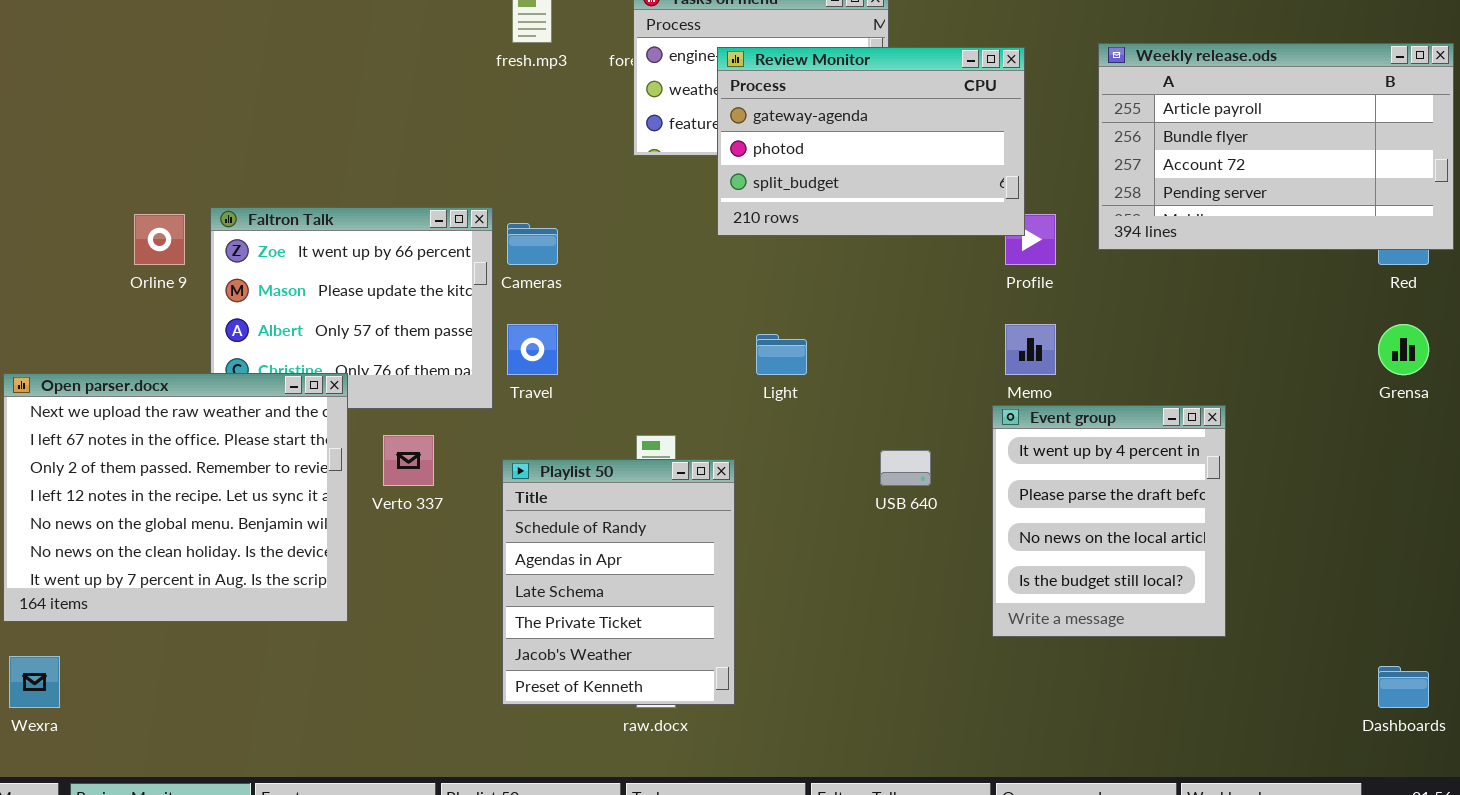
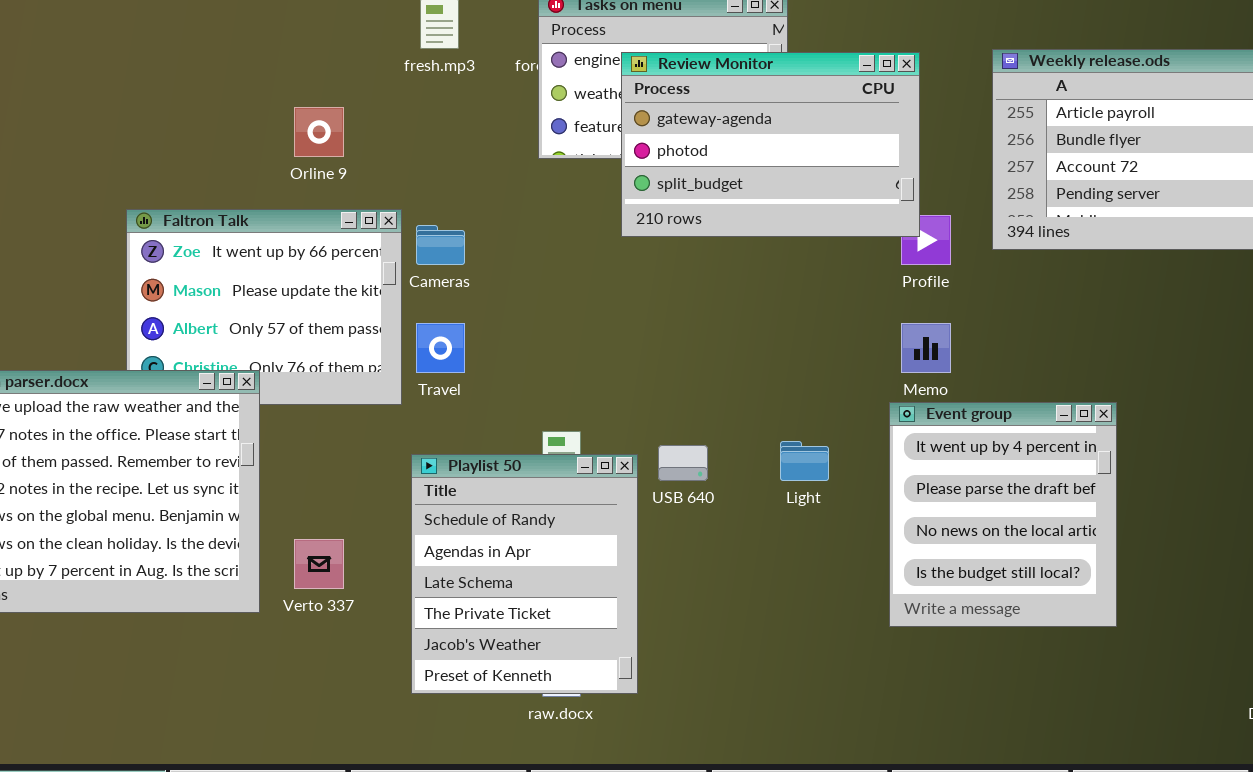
Orline 9: [134,214,185,265] -> [294,107,344,157], moved
Light: [756,334,807,375] -> [780,441,829,481], moved
Verto 337: [383,435,434,486] -> [294,539,344,589], moved
USB 640: [880,450,931,486] -> [658,445,708,481], moved

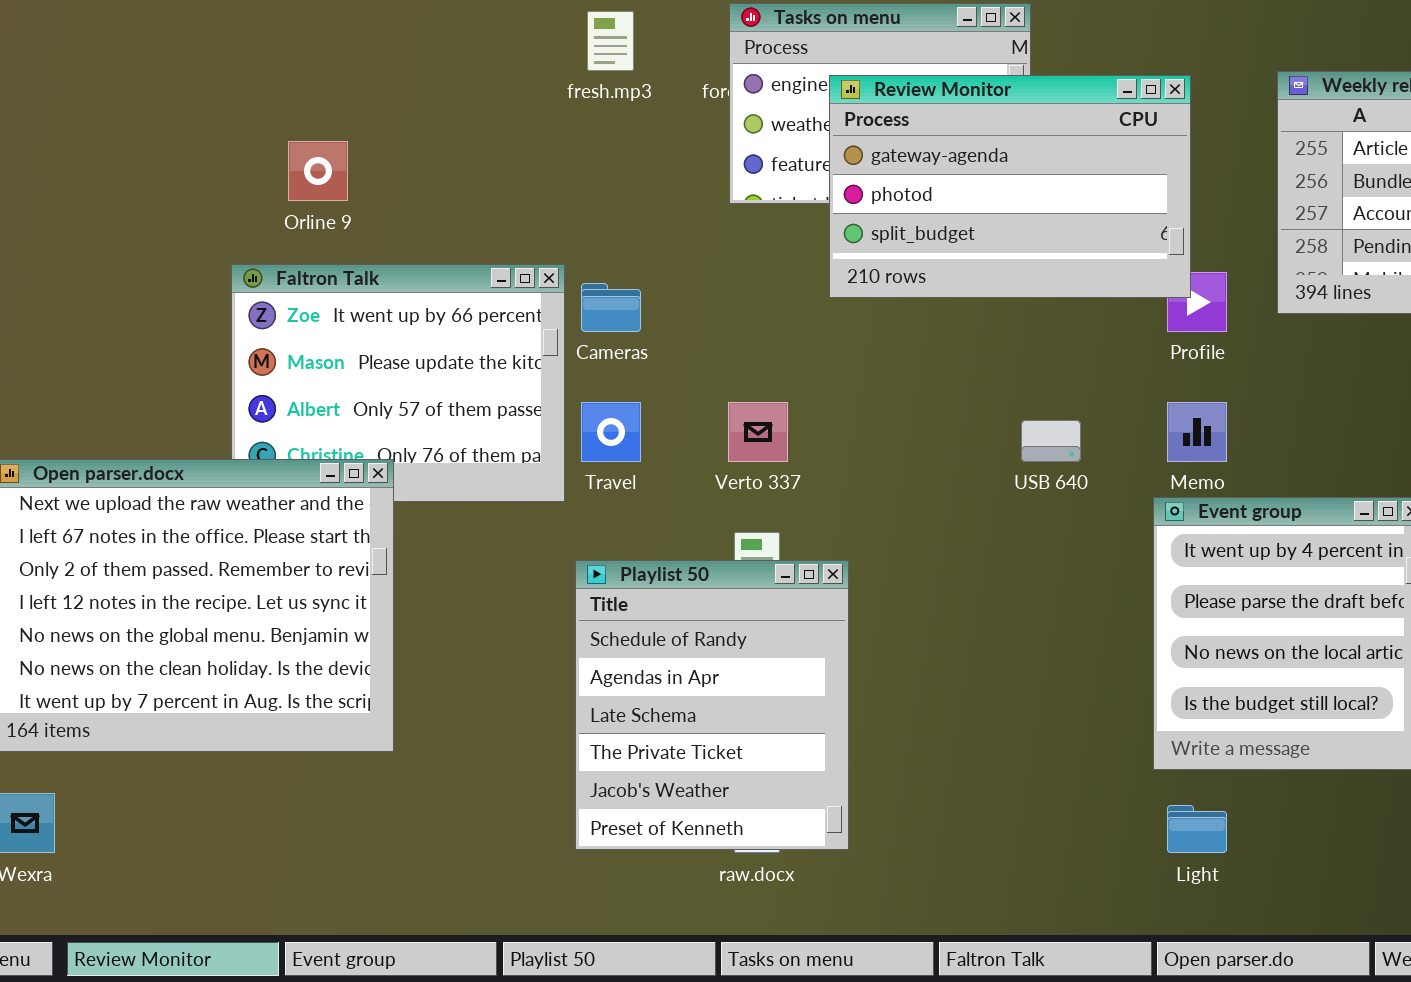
Orline 9: [294,107,344,157] -> [288,141,348,201], moved
Light: [780,441,829,481] -> [1167,805,1227,853], moved
USB 640: [658,445,708,481] -> [1021,420,1081,462], moved
Verto 337: [294,539,344,589] -> [728,402,788,462], moved

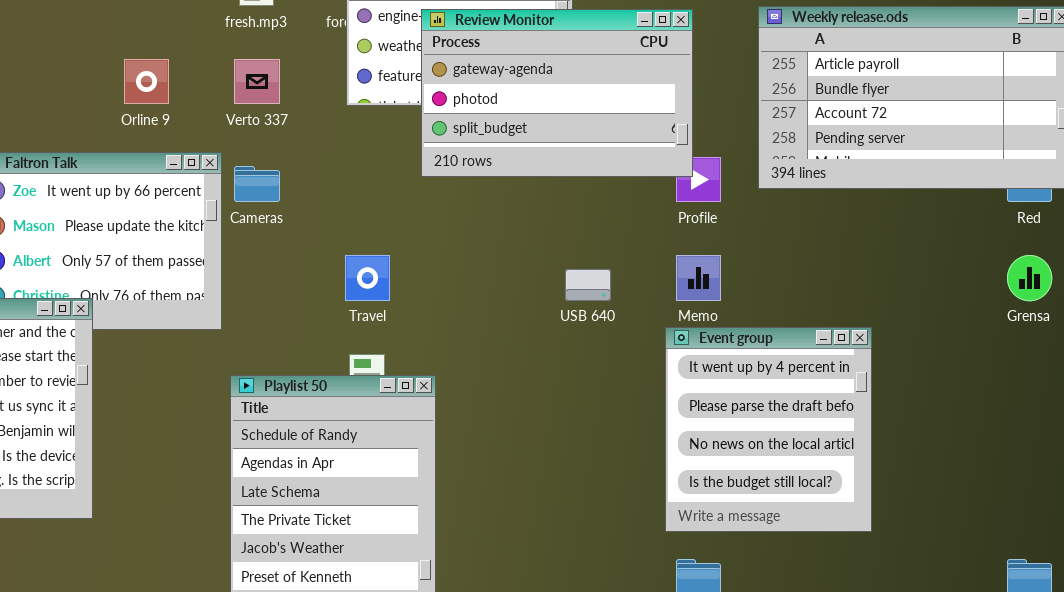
Orline 9: [288,141,348,201] -> [124,59,169,104], moved
Travel: [581,402,641,462] -> [345,255,390,301], moved
Verto 337: [728,402,788,462] -> [234,59,280,104], moved

